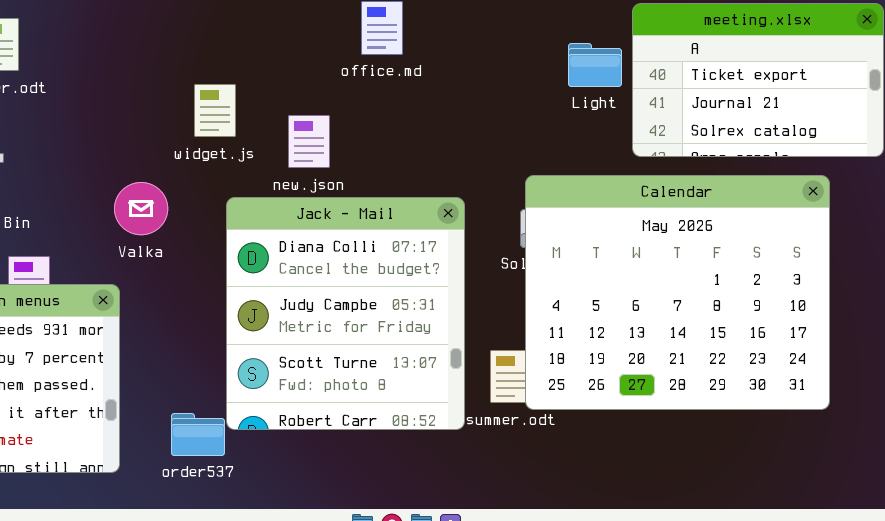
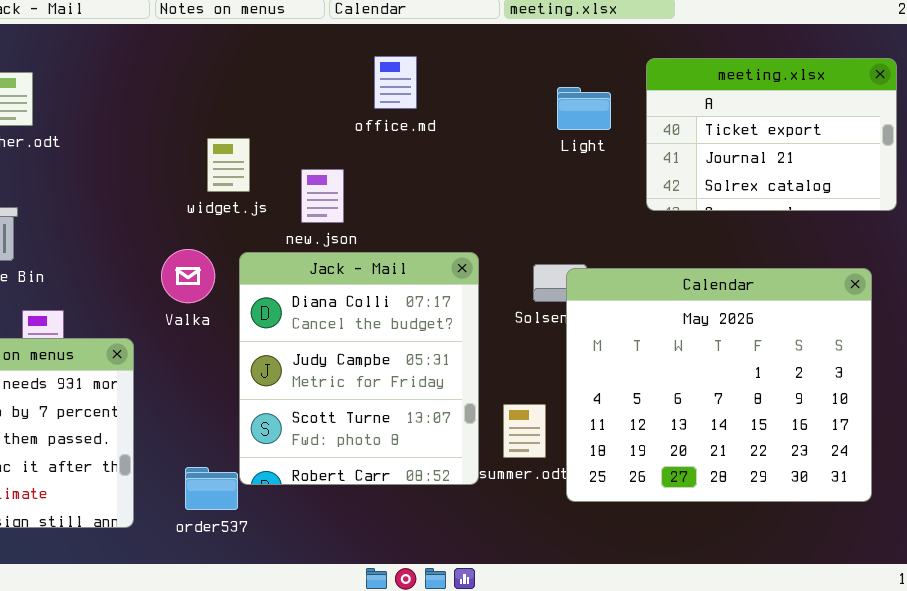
Light: [568,43,622,87] -> [557,87,611,130], moved
Calendar: [525,175,830,410] -> [566,268,872,502], moved
Valka: [114,182,168,235] -> [161,249,215,303], moved

